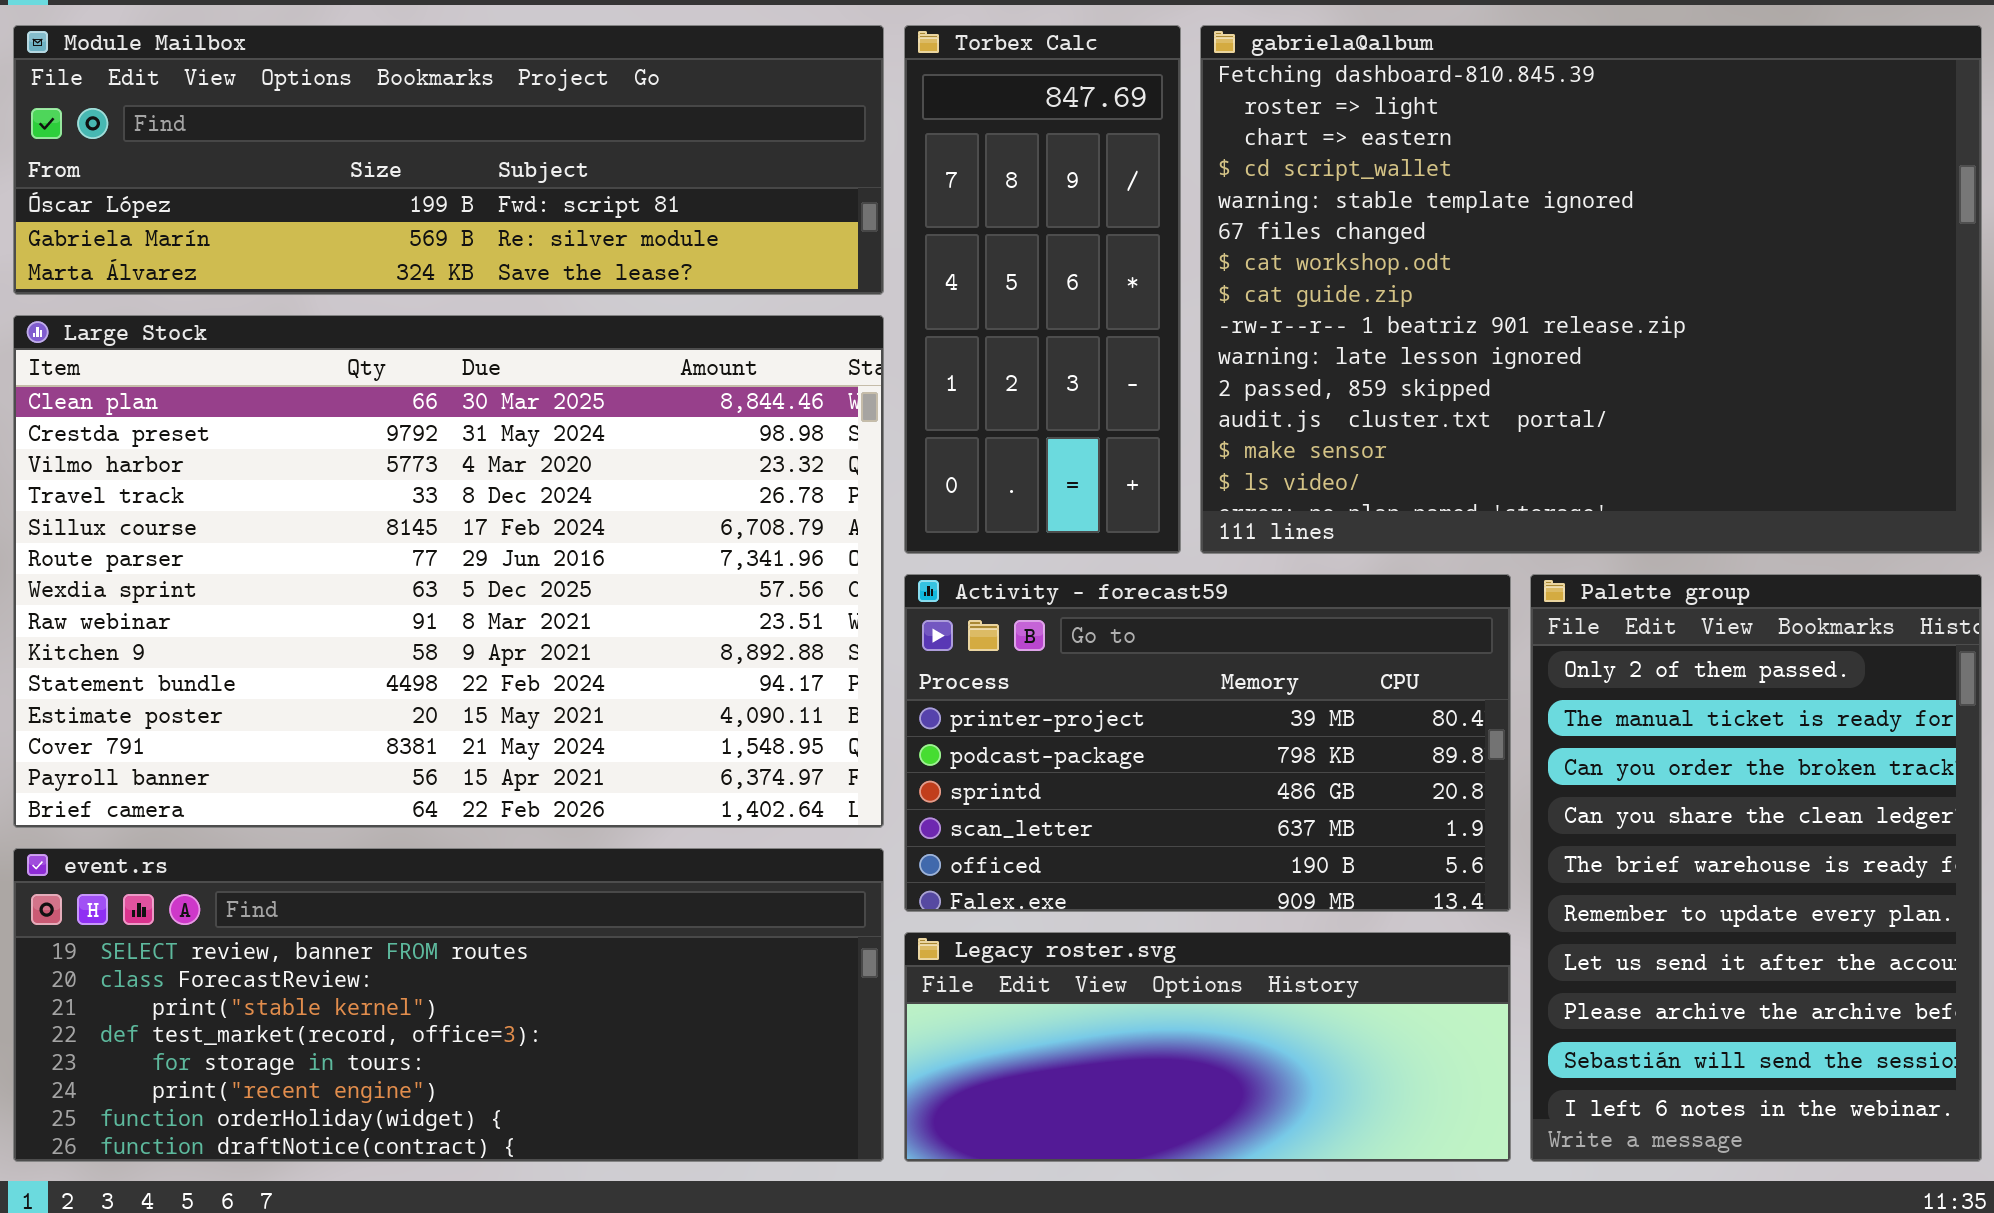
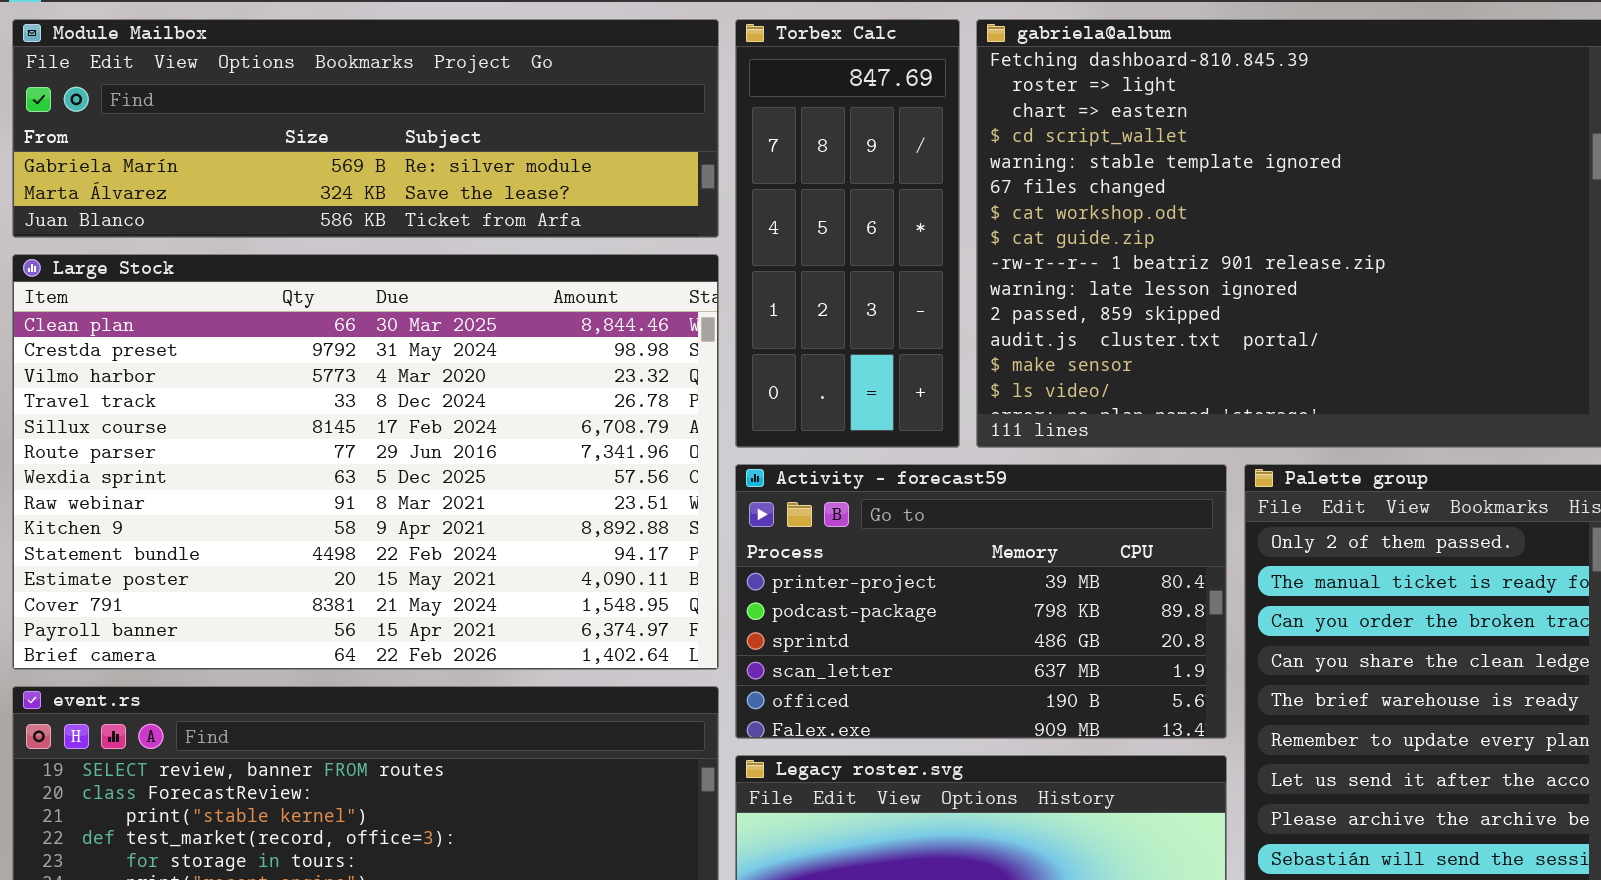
Module Mailbox: [13,25,884,295] -> [12,19,719,238], scrolled down 1 row

